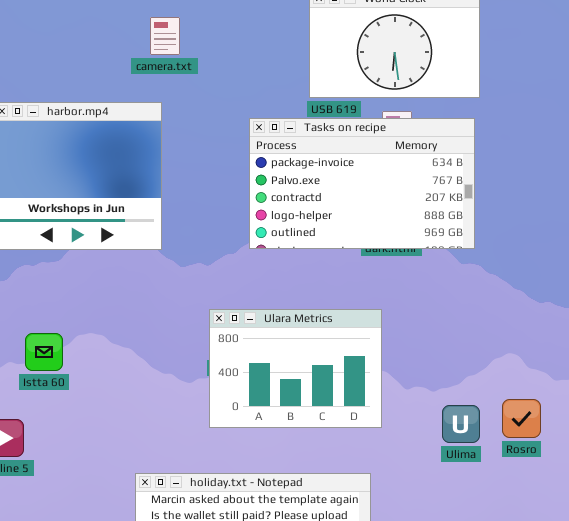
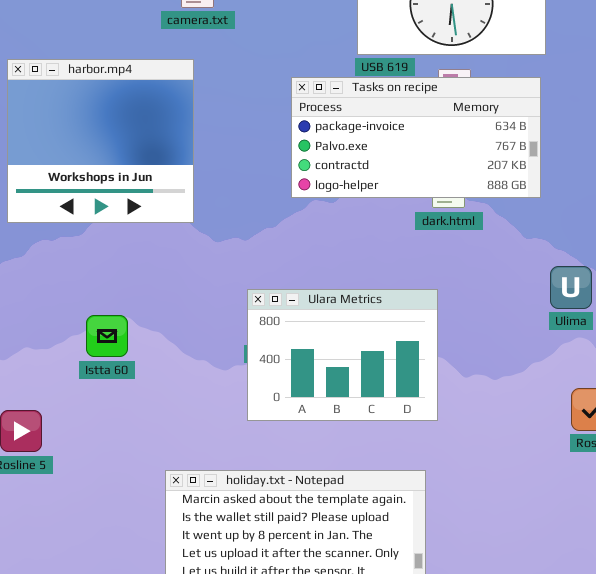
Tasks on recipe: [249,118,475,249] -> [291,77,541,198], resized
Istta 60: [25,333,63,371] -> [86,315,128,357], moved
Ulima: [442,405,480,443] -> [550,266,592,309], moved

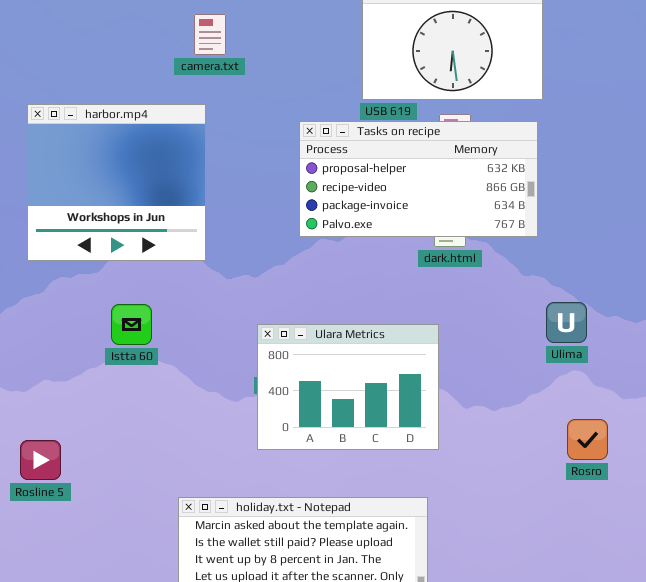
Tasks on recipe: [291,77,541,198] -> [299,121,538,237], scrolled up 2 rows
Istta 60: [86,315,128,357] -> [111,304,152,345], moved

